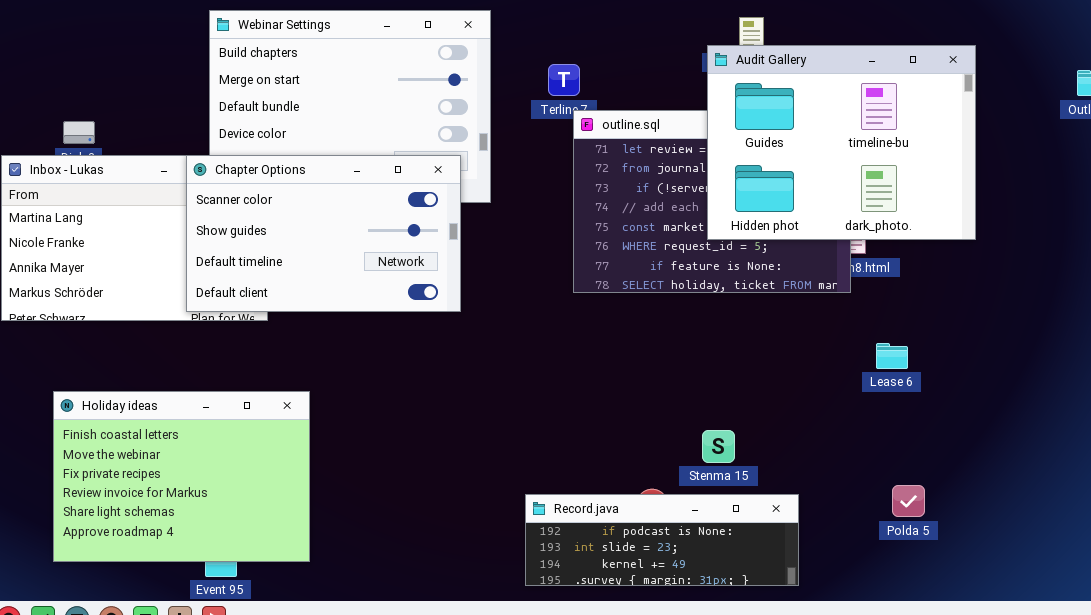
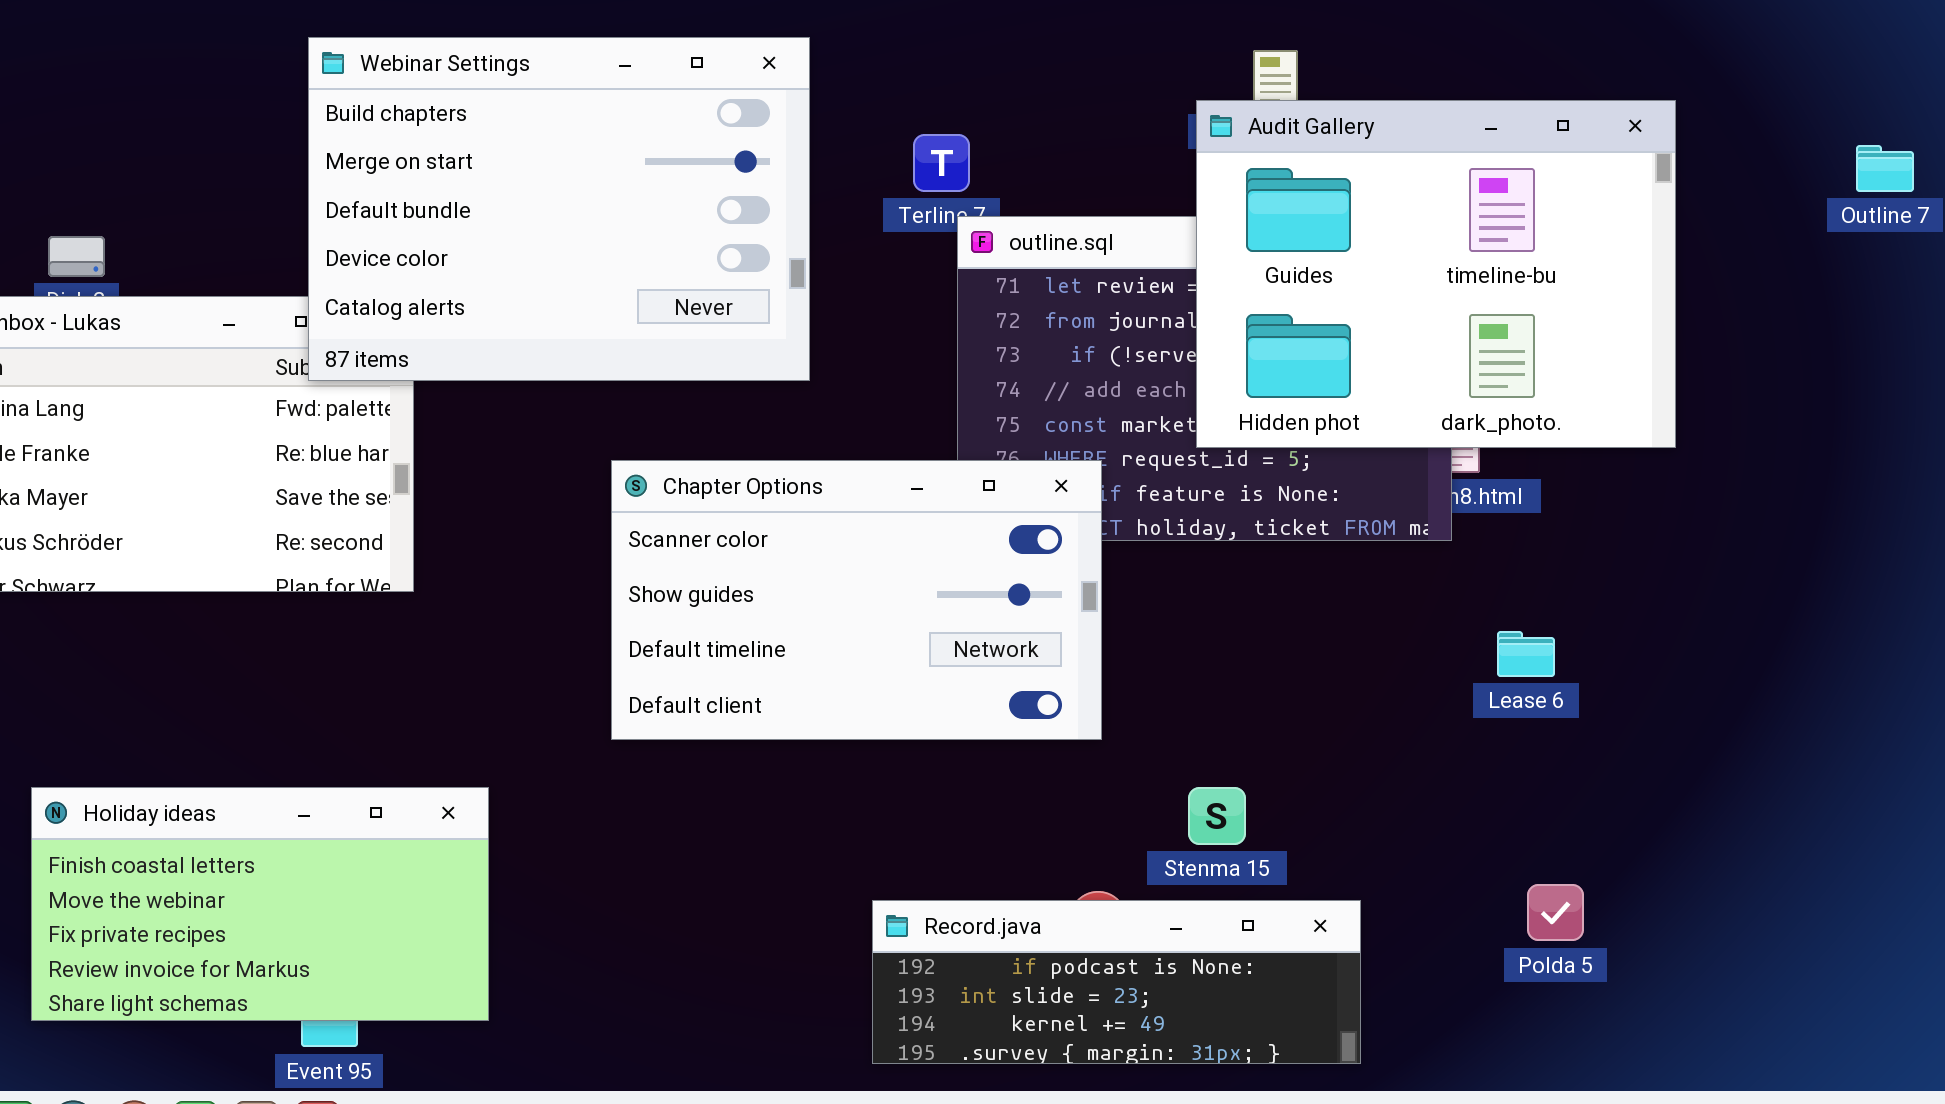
Chapter Options: [186,155,461,312] -> [611,460,1102,740], moved
Holiday ideas: [53,391,310,562] -> [31,787,489,1021], resized

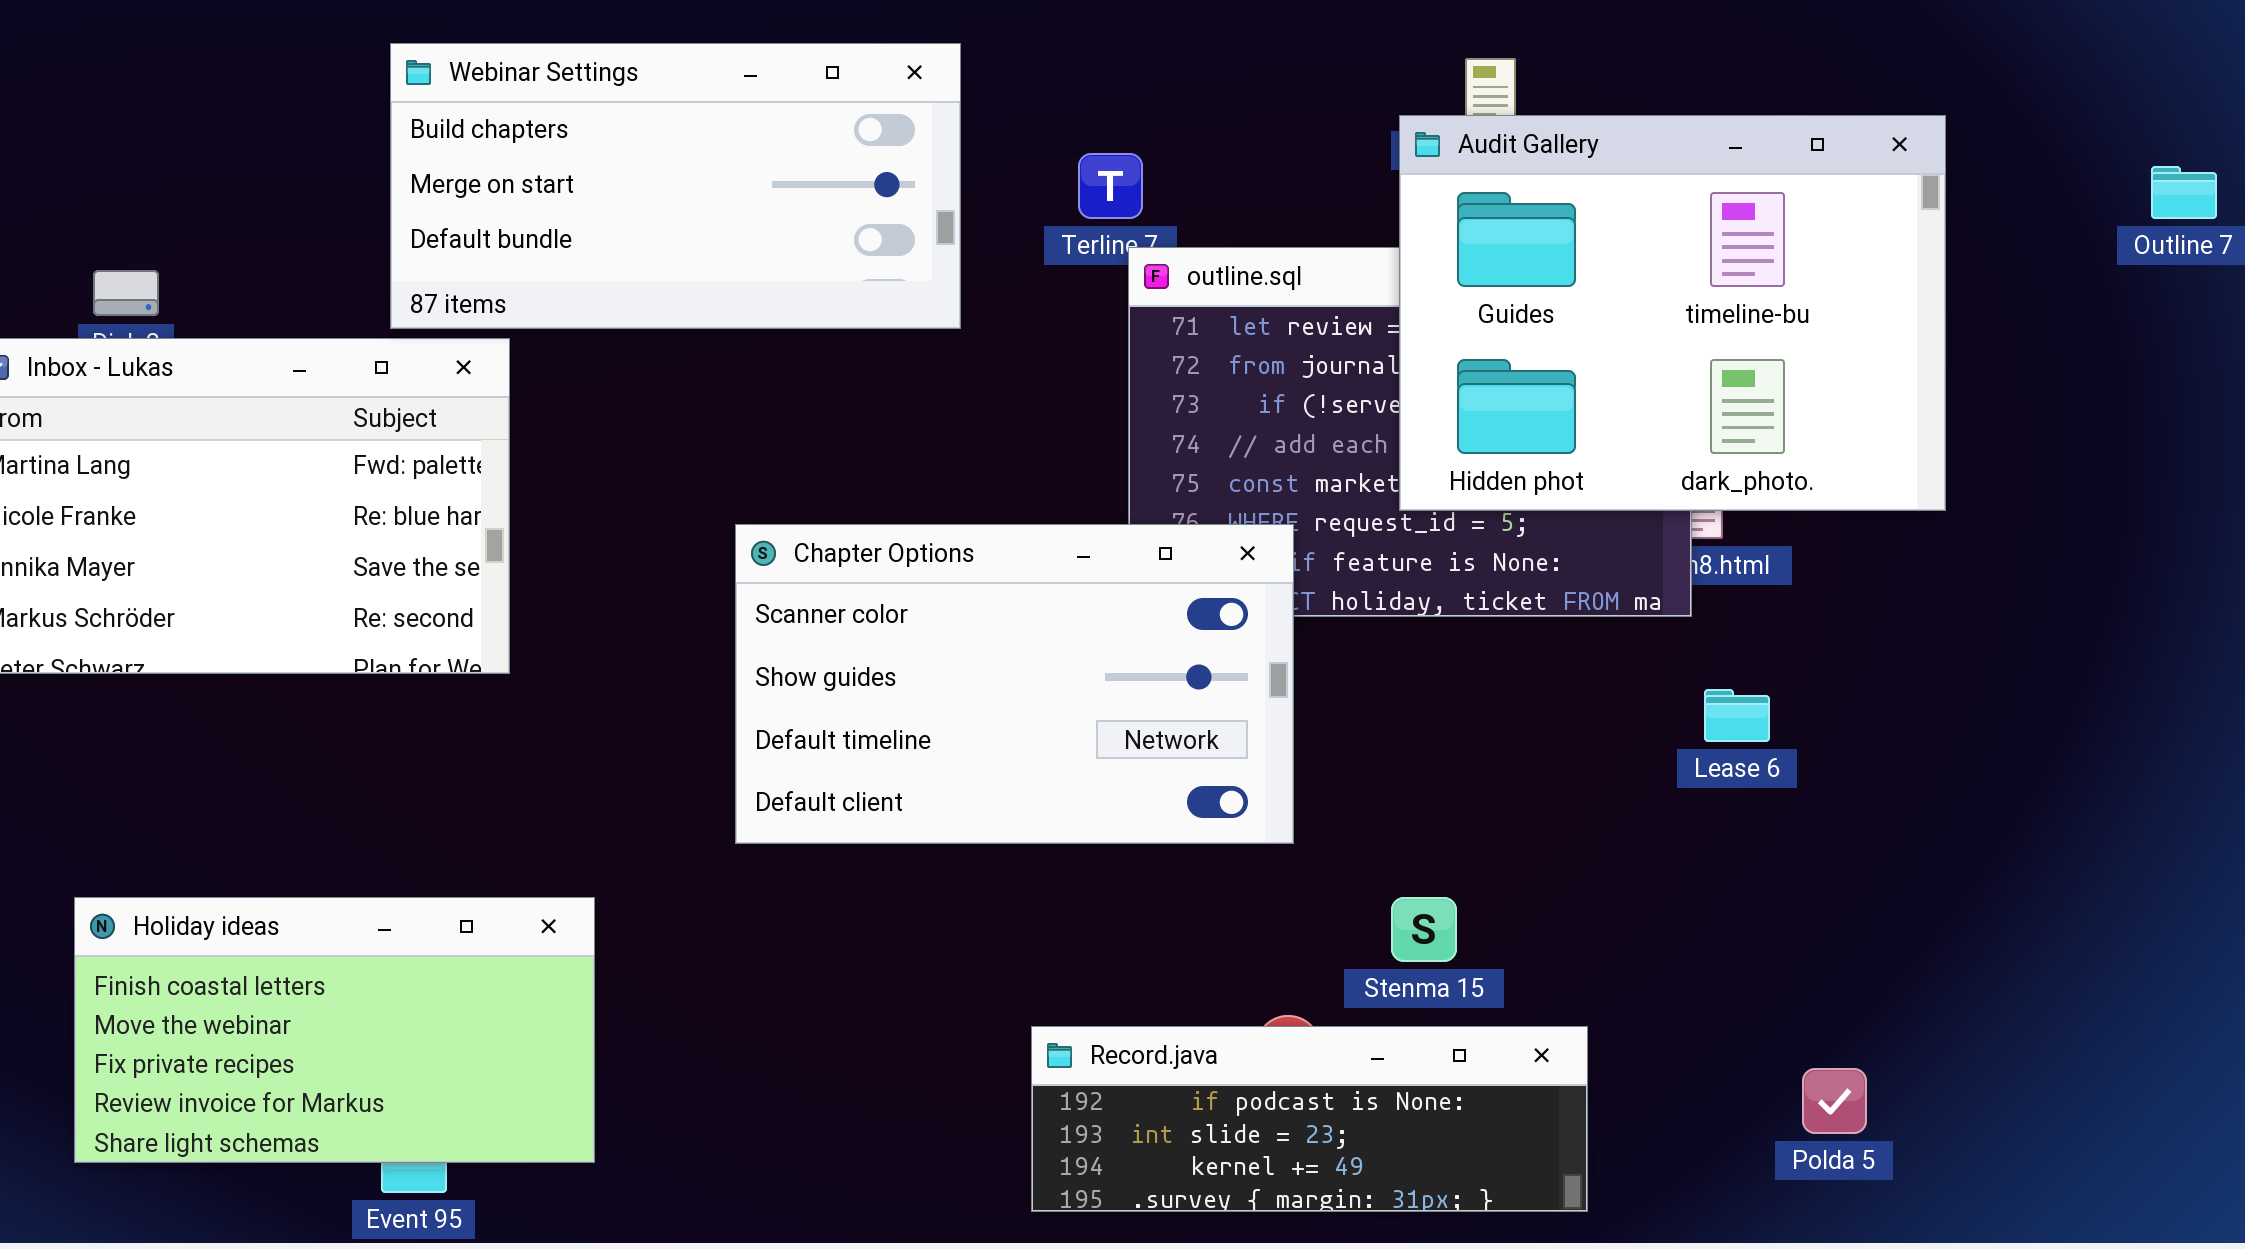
Webinar Settings: [308,37,810,381] -> [390,43,961,329], resized
Lease 6: [1497,631,1555,677] -> [1704,689,1770,742], moved
Polda 5: [1527,884,1584,941] -> [1802,1068,1867,1134], moved

